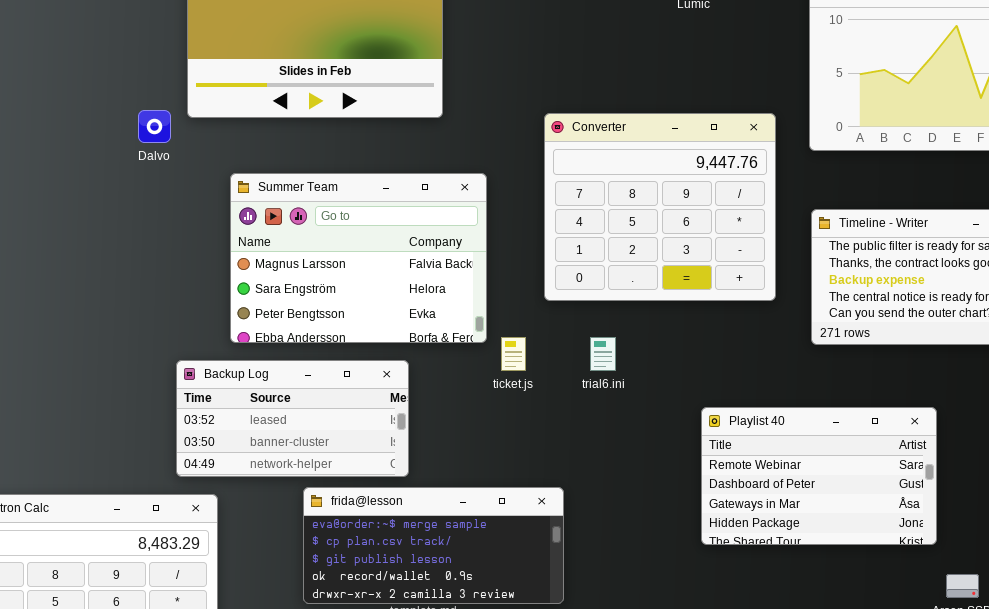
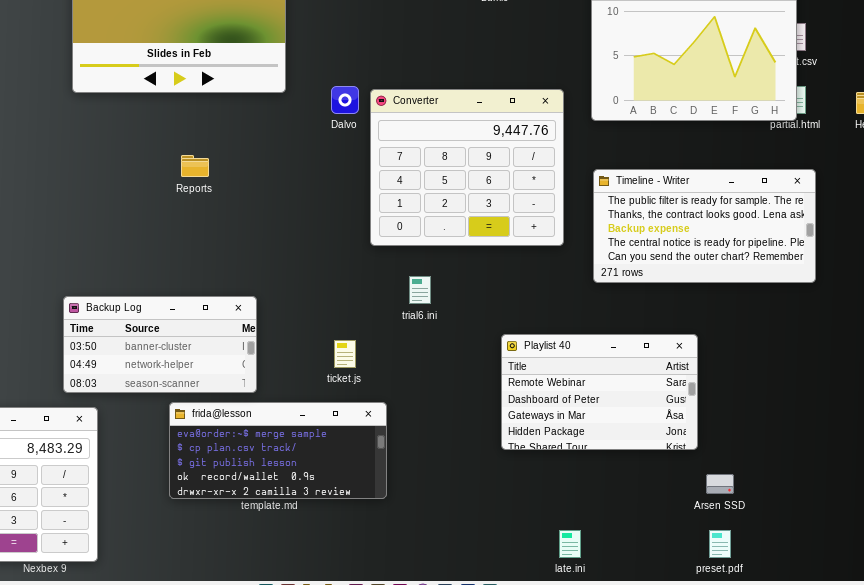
Dalvo: [138,110,171,143] -> [331,86,359,114], moved
Summer Team: [230,173,487,343] -> none, closed
ticket.js: [501,337,526,371] -> [334,340,356,368], moved
Backup Log: [176,360,409,477] -> [63,296,257,393], scrolled down 1 row

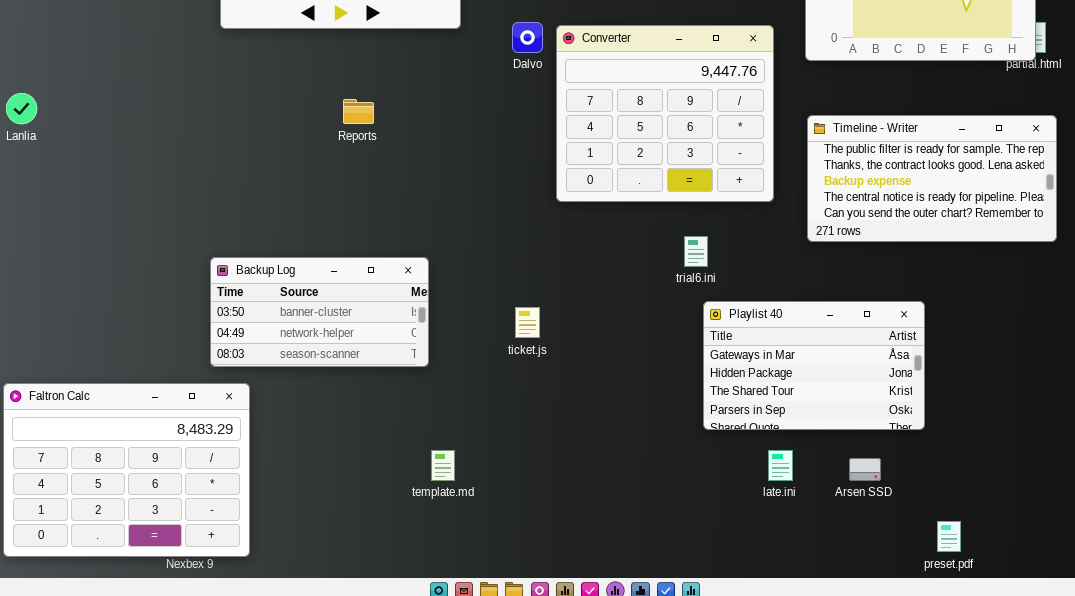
trial6.ini: [409,276,431,304] -> [684,236,708,267], moved
Playlist 40: [501,334,698,450] -> [703,301,925,430], scrolled down 2 rows
frida@lesson: [169,402,387,499] -> none, closed
Arsen SSD: [706,474,734,494] -> [849,458,881,481], moved
late.ini: [559,530,581,558] -> [768,450,793,481], moved

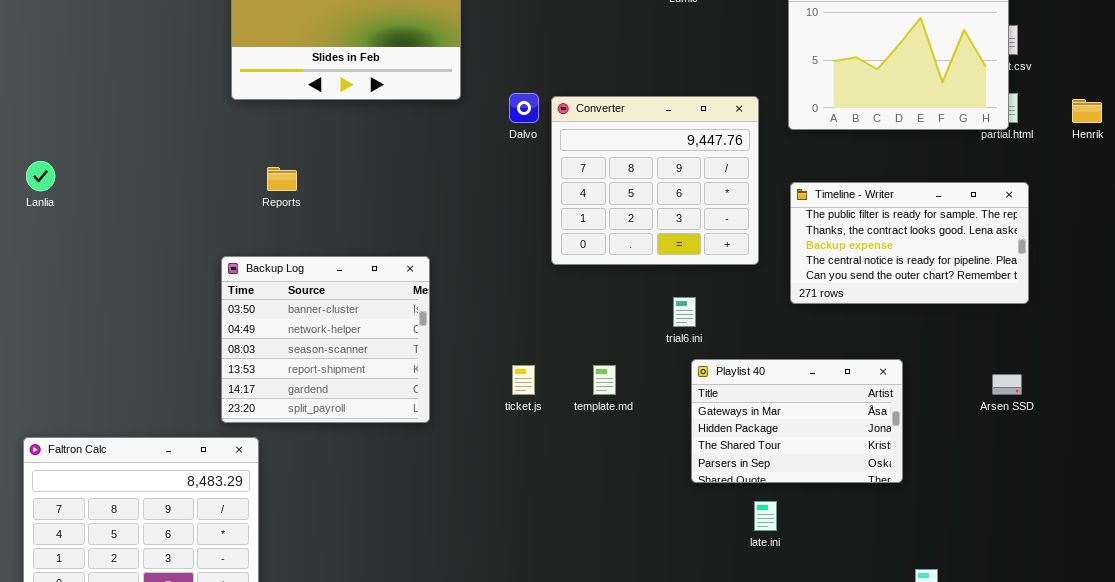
Reports: [343,99,374,124] -> [267,167,297,191], moved
Backup Log: [210,257,429,367] -> [221,256,430,423], resized
template.md: [431,450,455,481] -> [593,365,616,395], moved
Arsen SSD: [849,458,881,481] -> [992,374,1022,395], moved

